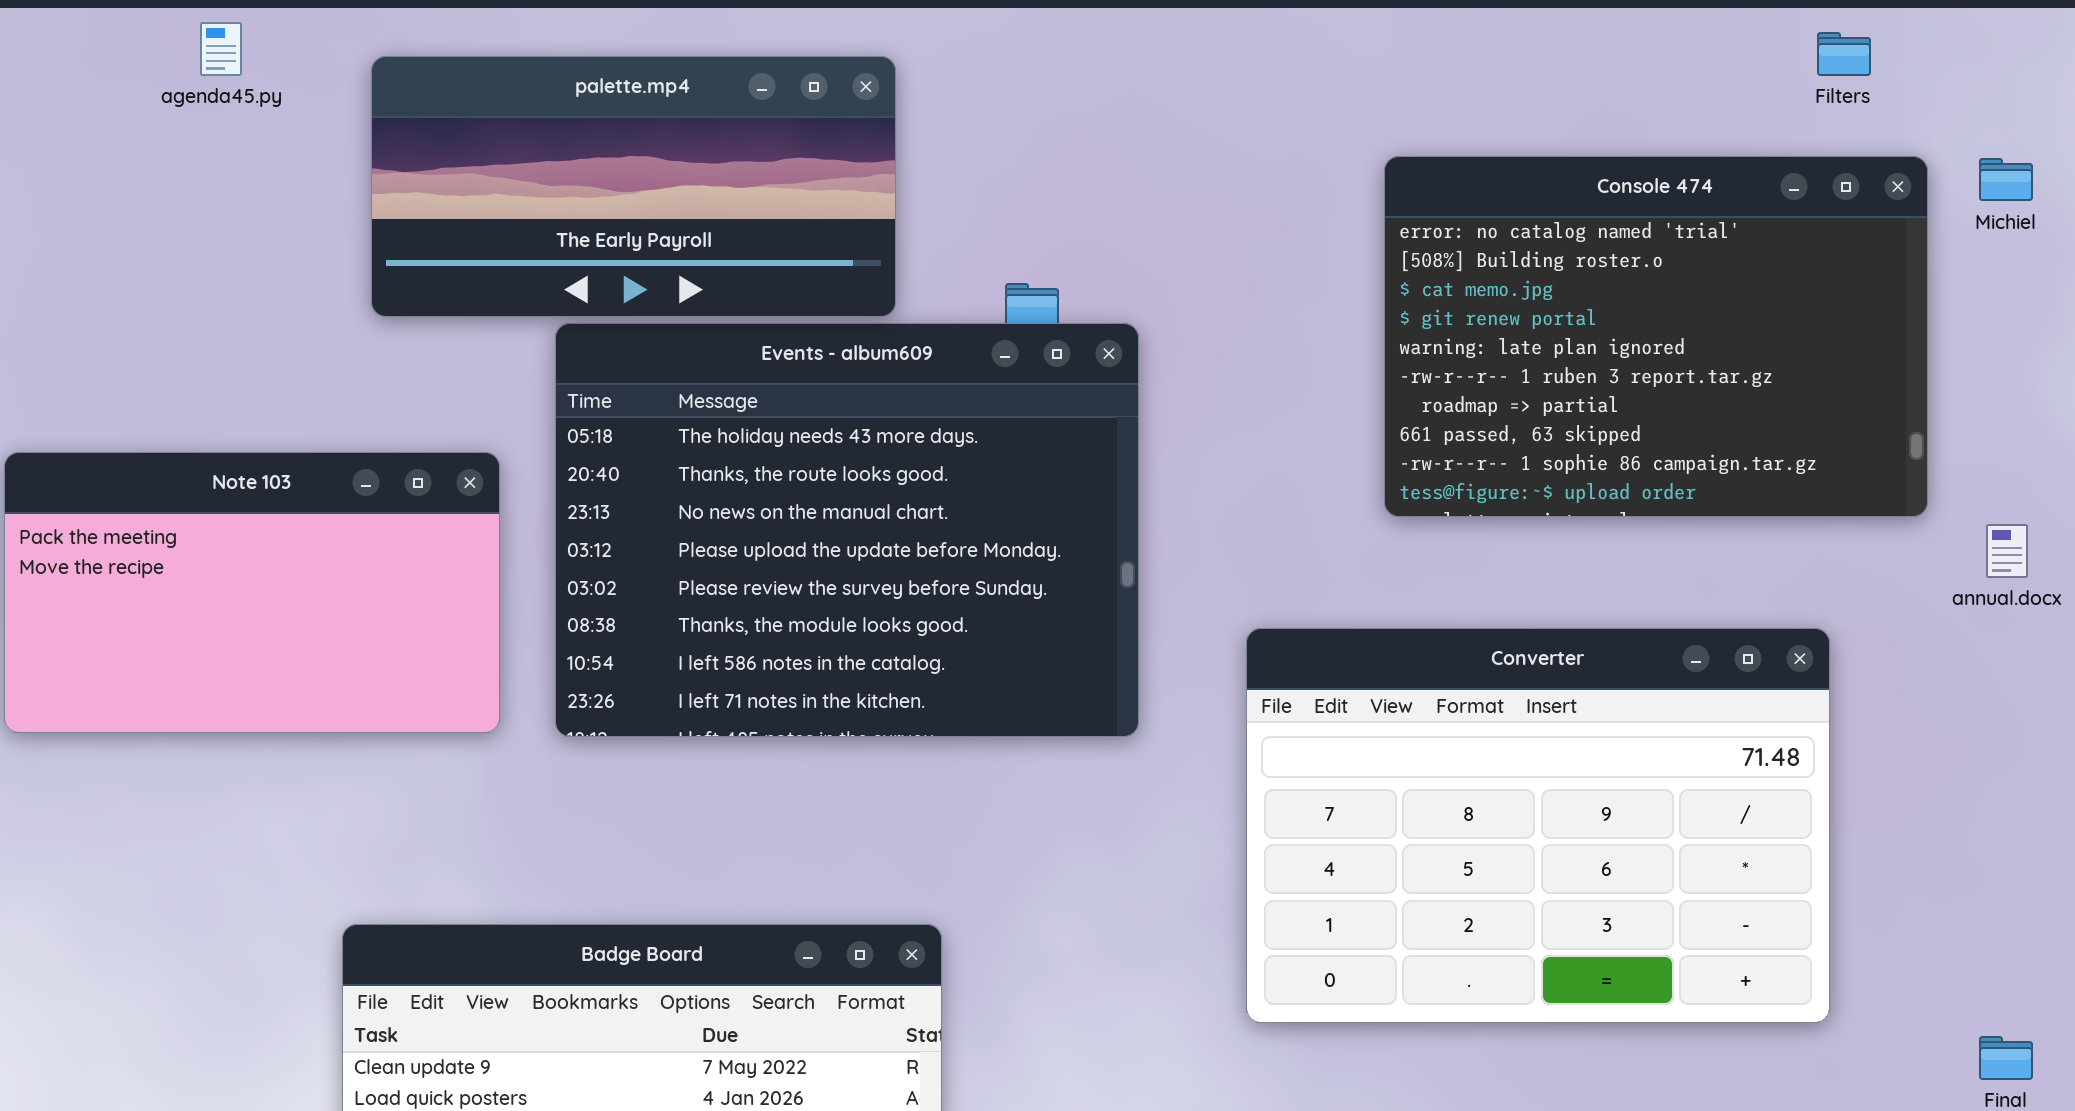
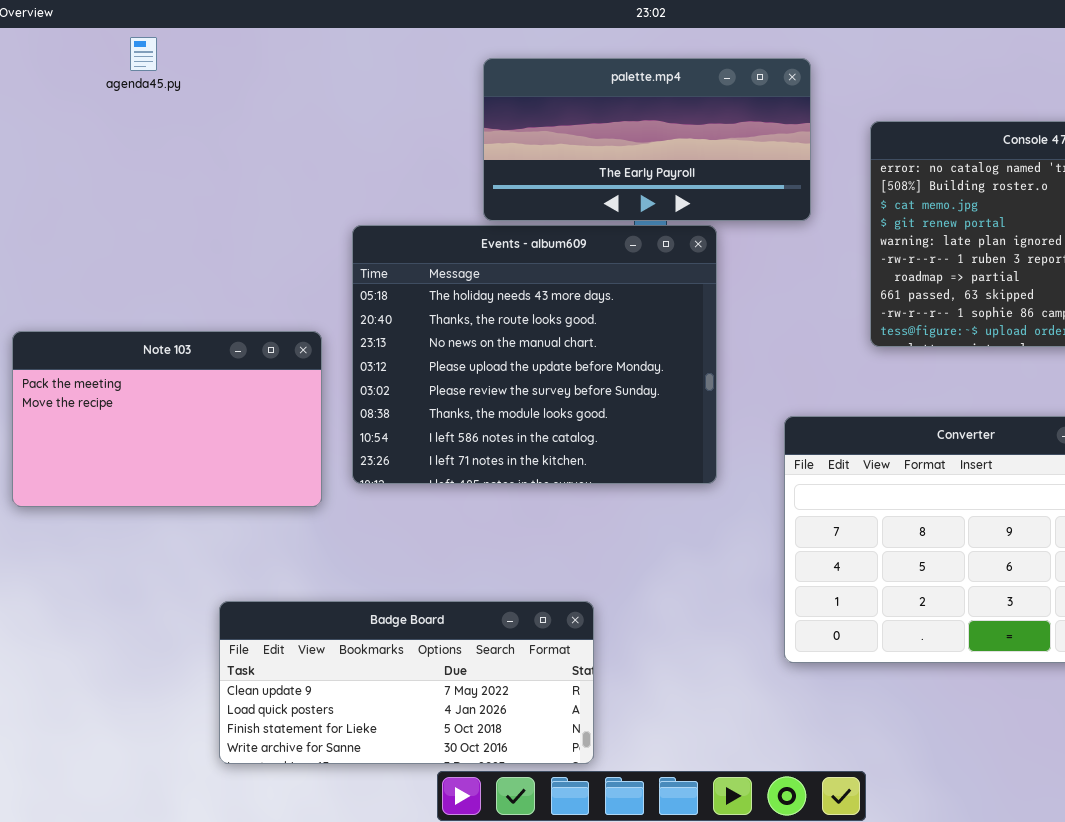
palette.mp4: [371,56,896,317] -> [483,58,811,221], moved
Note 103: [4,452,500,733] -> [12,331,322,507], moved

